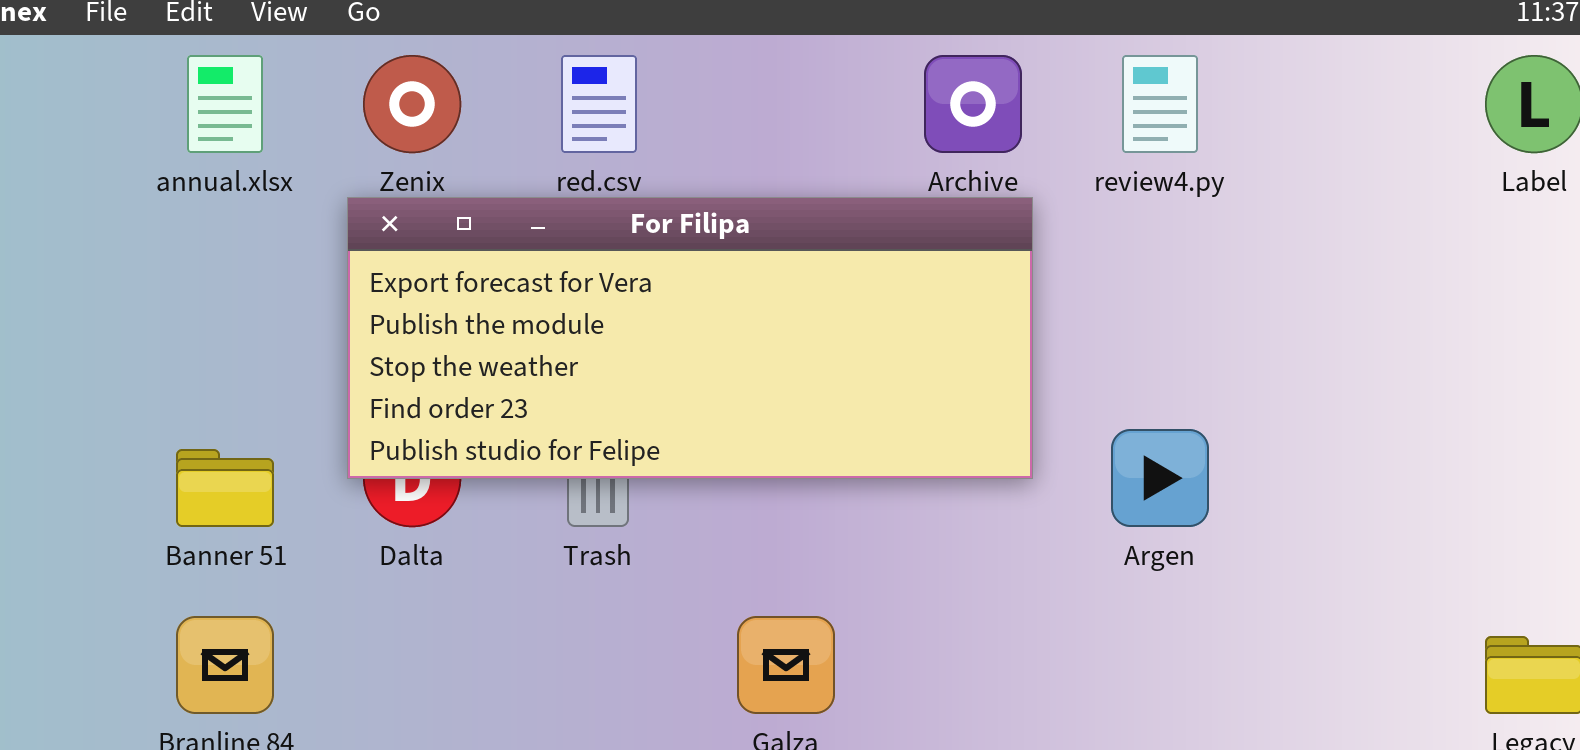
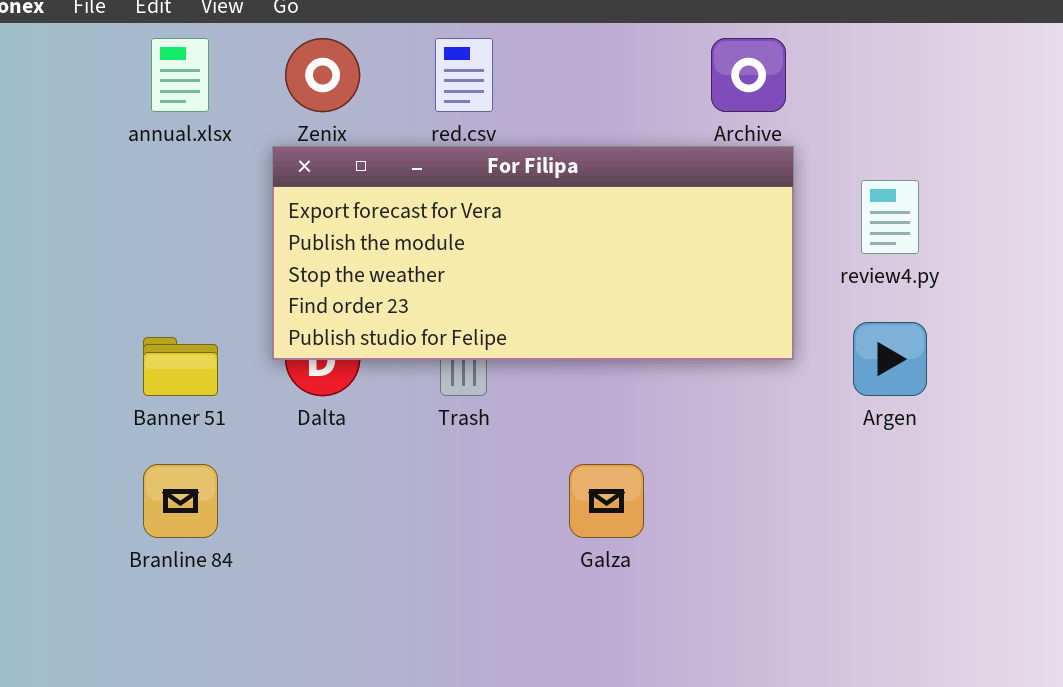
review4.py: [1122,55,1198,153] -> [861,180,919,254], moved

